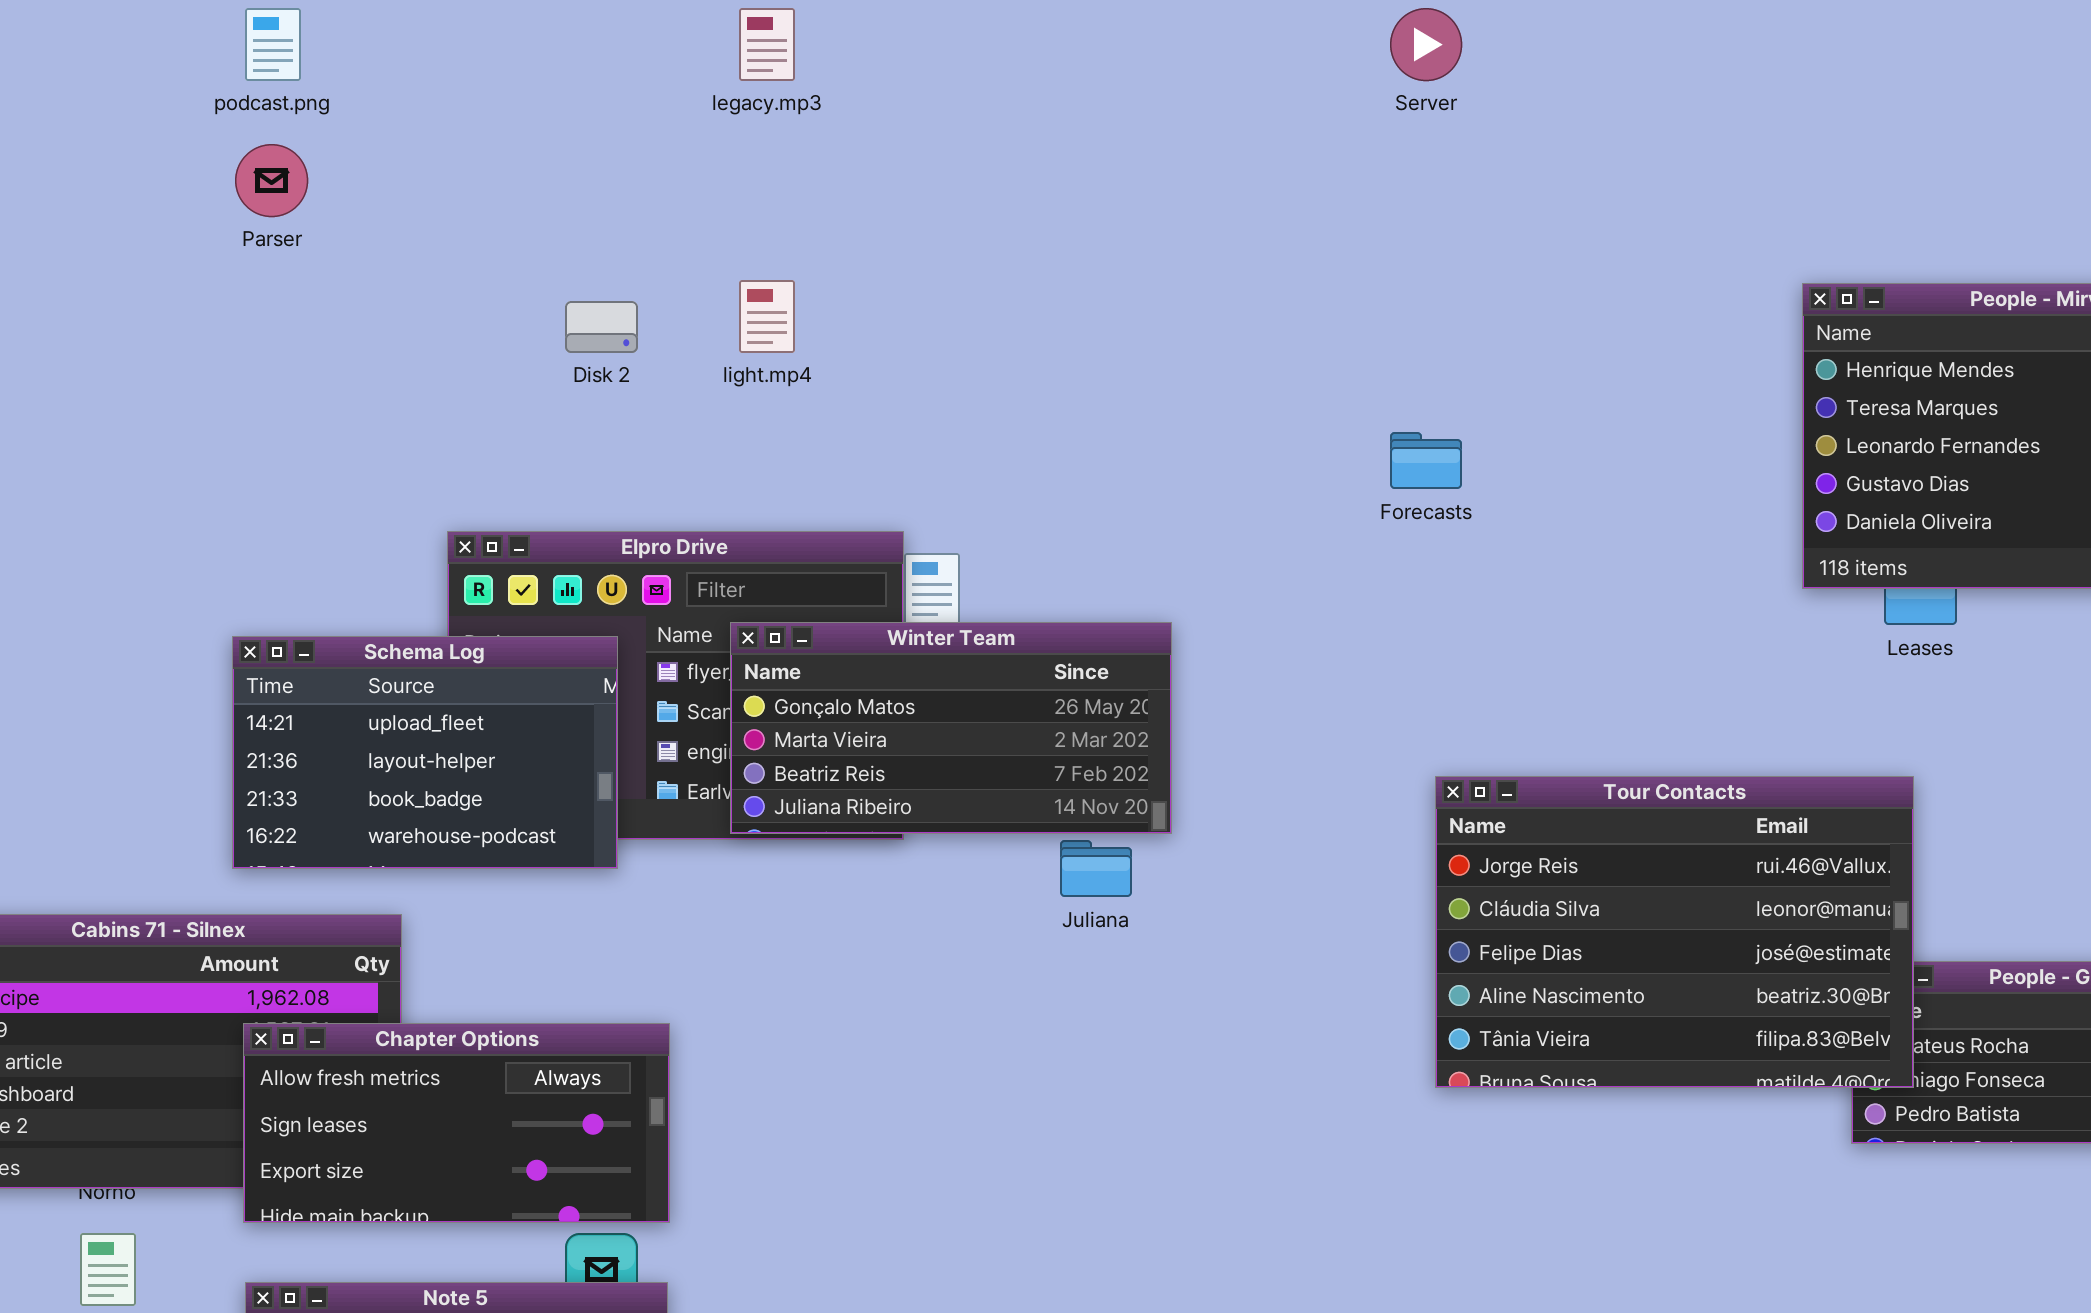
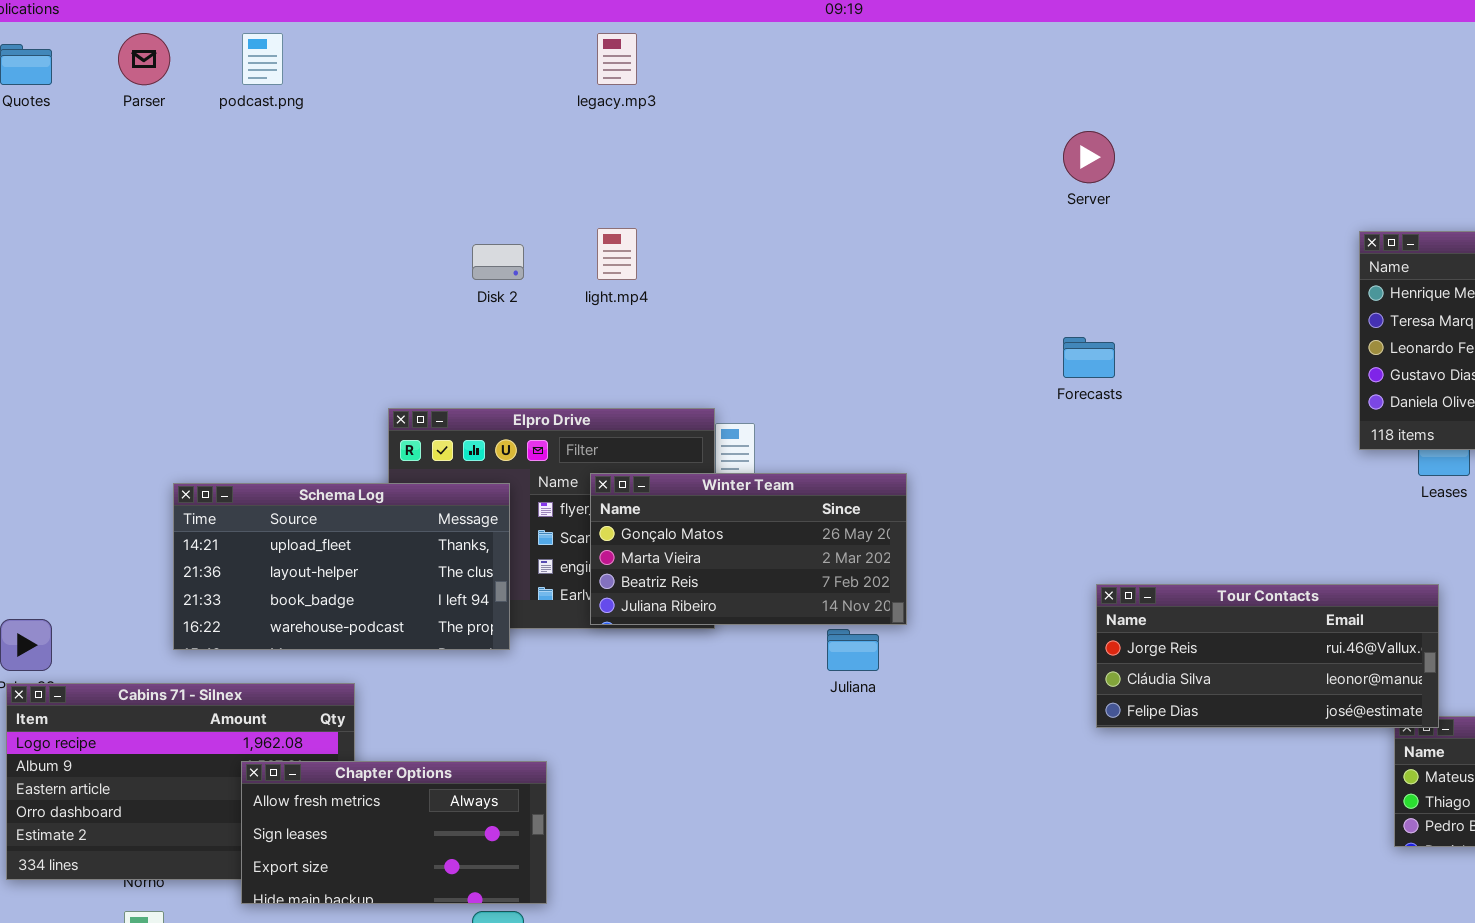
Server: [1390,8,1462,81] -> [1063,131,1115,183], moved
Parser: [235,144,308,217] -> [118,33,170,85], moved
Schema Log: [232,636,618,869] -> [173,483,510,650], resized
Tour Contacts: [1435,776,1914,1088] -> [1096,584,1439,728], resized

